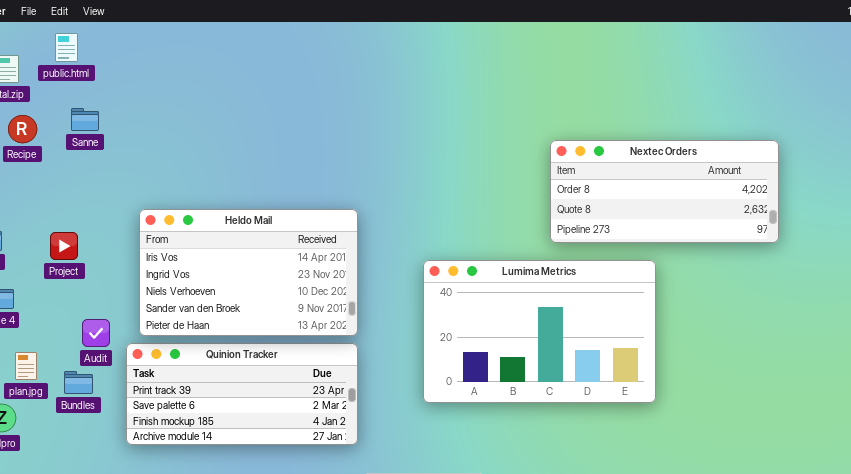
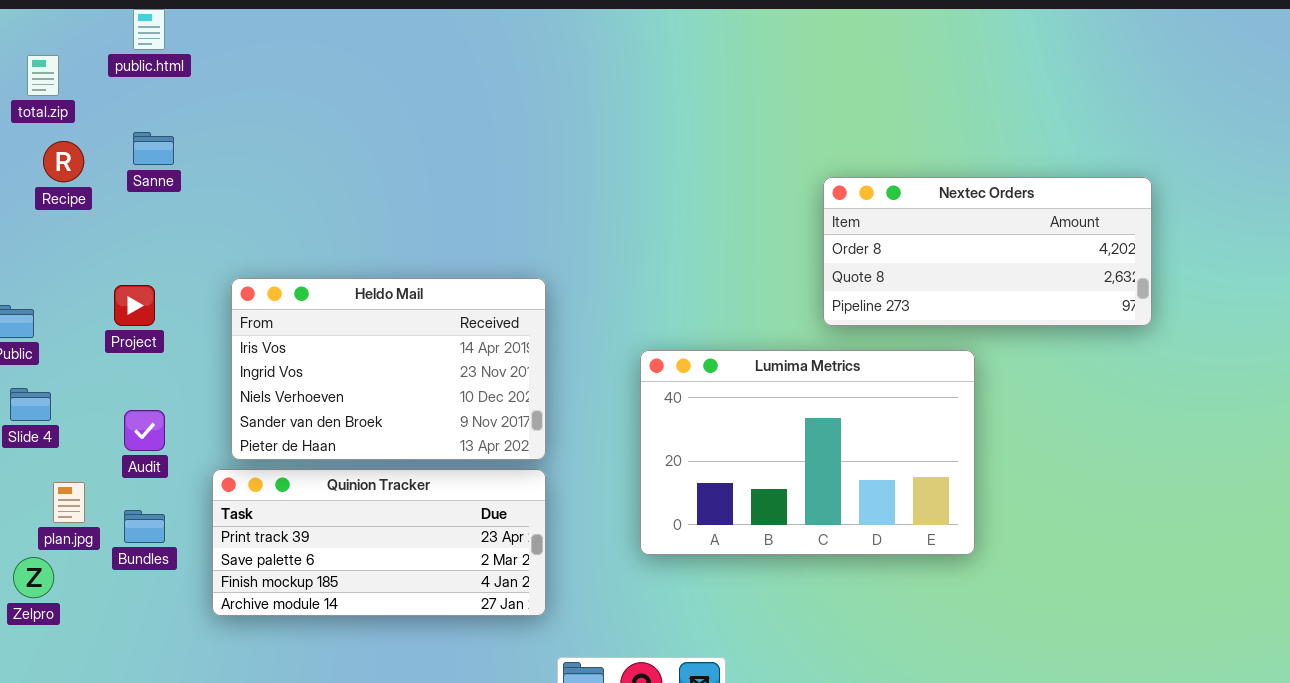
public.html: [55,33,78,62] -> [133,9,165,50], moved
Project: [50,232,78,260] -> [114,285,155,326], moved
Audit: [82,319,110,347] -> [124,410,165,451], moved

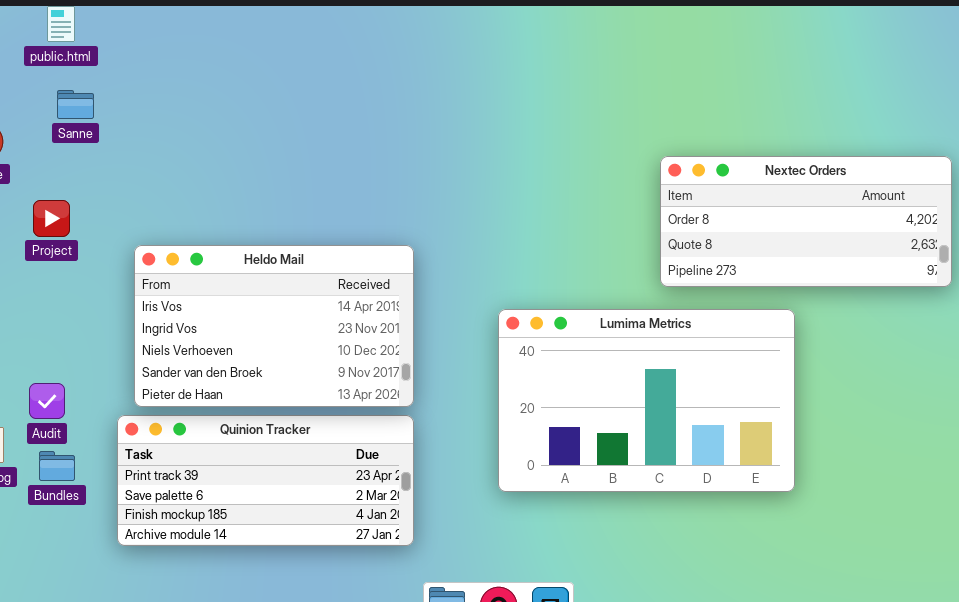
Sanne: [133,132,174,165] -> [57,90,94,119], moved
Project: [114,285,155,326] -> [33,200,70,237], moved
Audit: [124,410,165,451] -> [29,383,65,419], moved

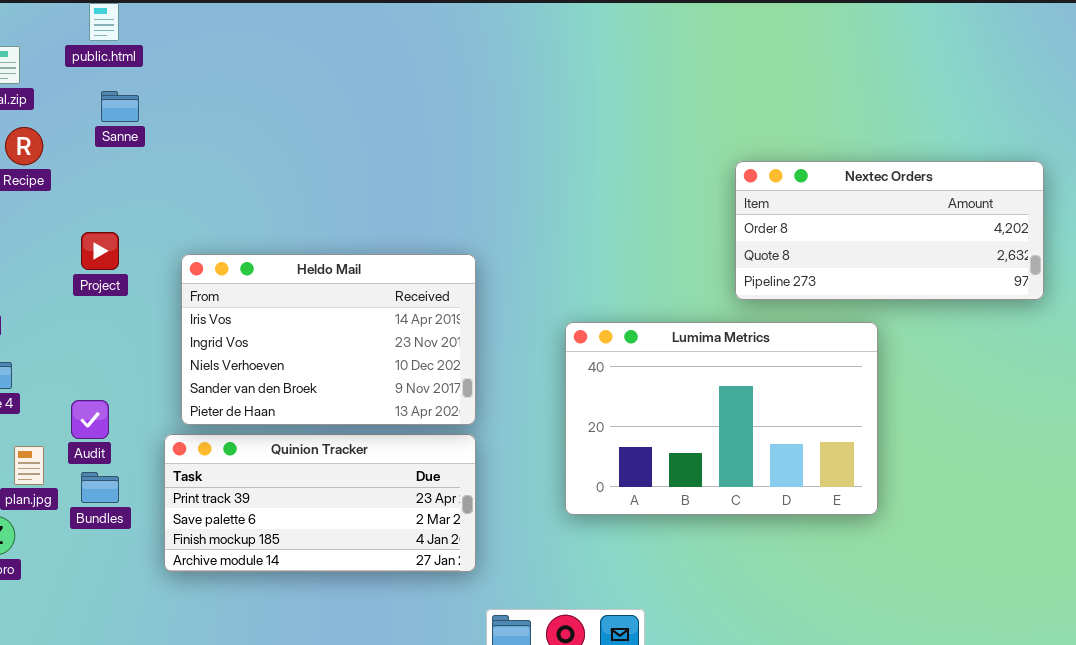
Project: [33,200,70,237] -> [81,232,119,270], moved

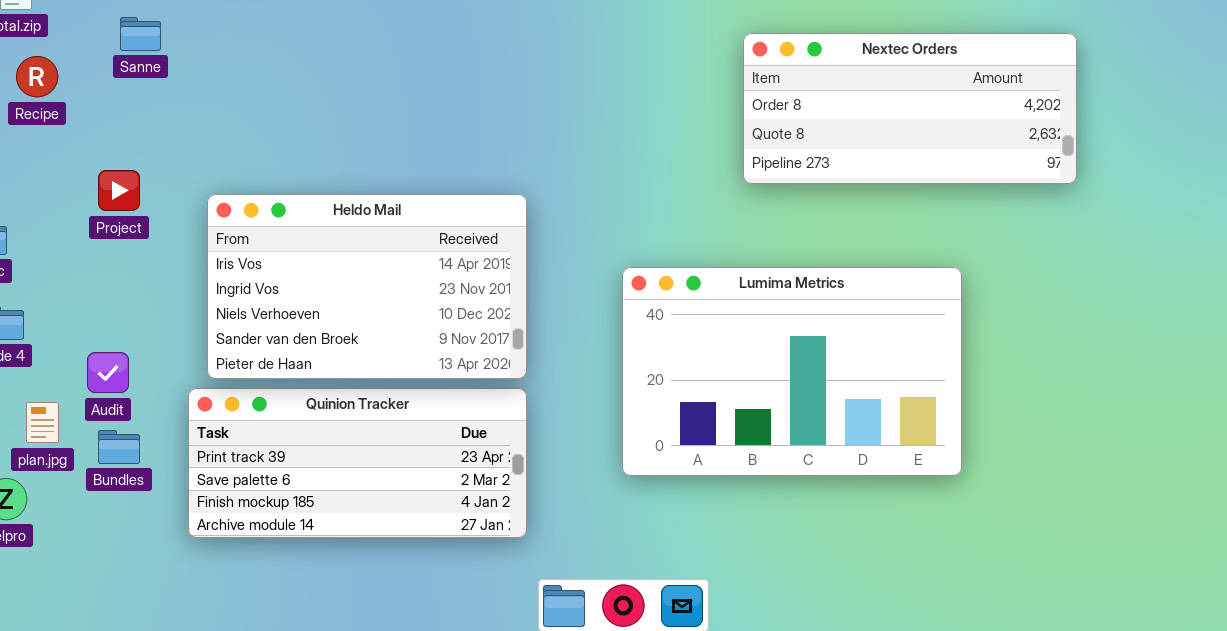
Nextec Orders: [735,161,1044,300] -> [743,33,1077,184], moved

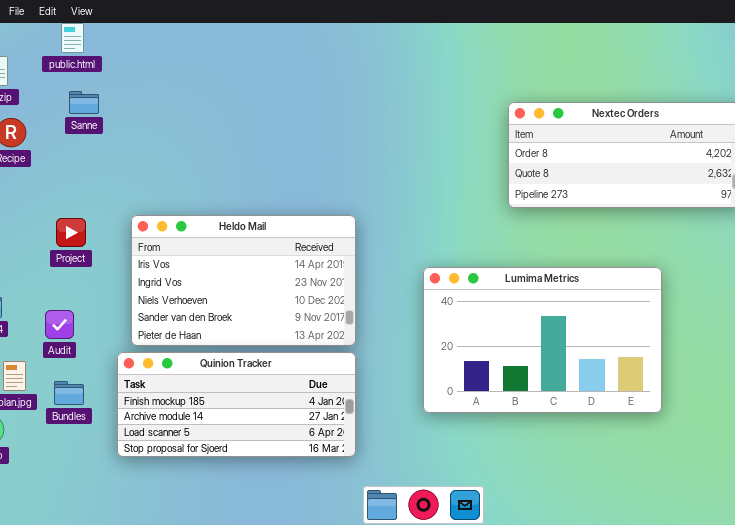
Project: [98,170,140,211] -> [56,218,86,247], moved
Audit: [87,352,129,393] -> [45,310,74,339], moved
Quinion Tracker: [188,388,527,538] -> [117,352,356,457], scrolled down 2 rows

